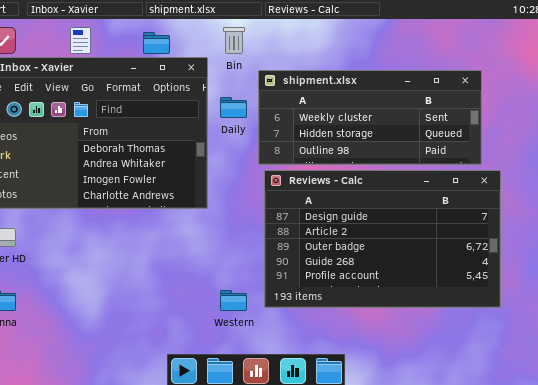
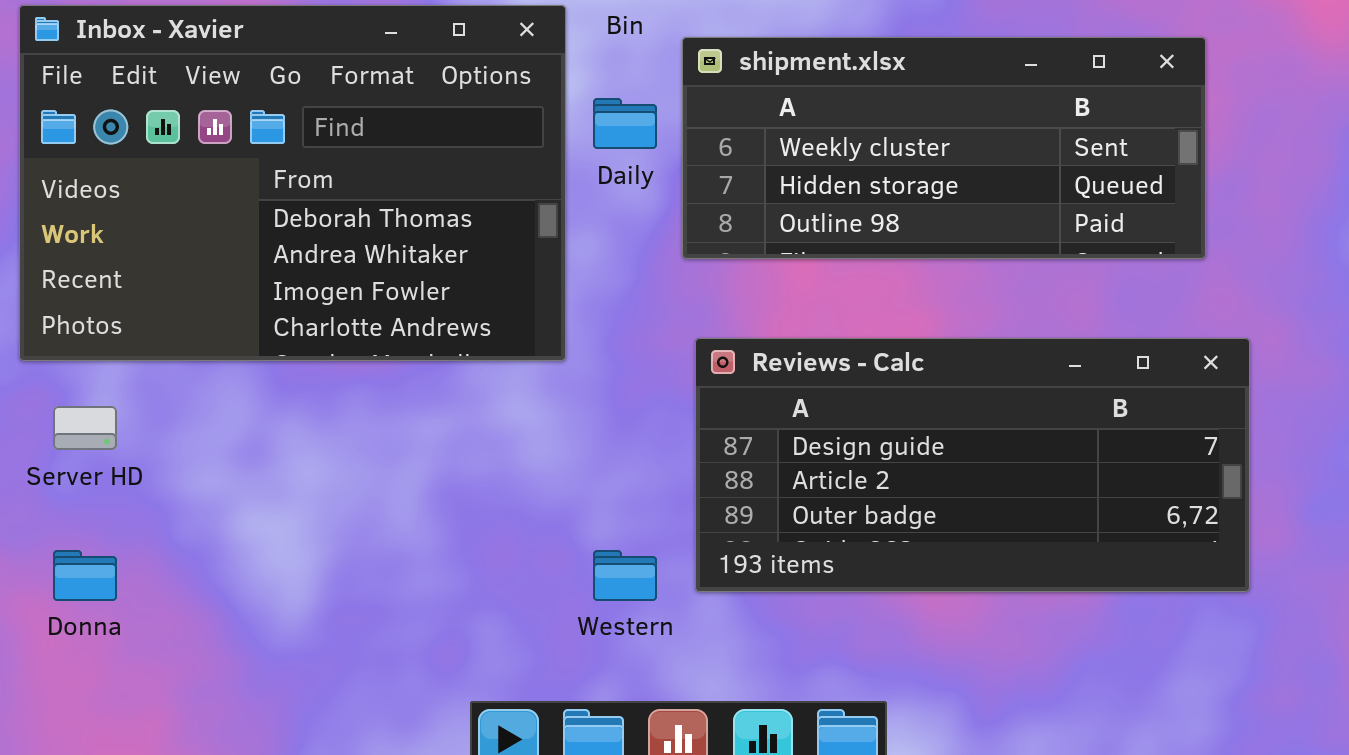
Reviews - Calc: [264,170,501,308] -> [695,338,1250,592], resized

